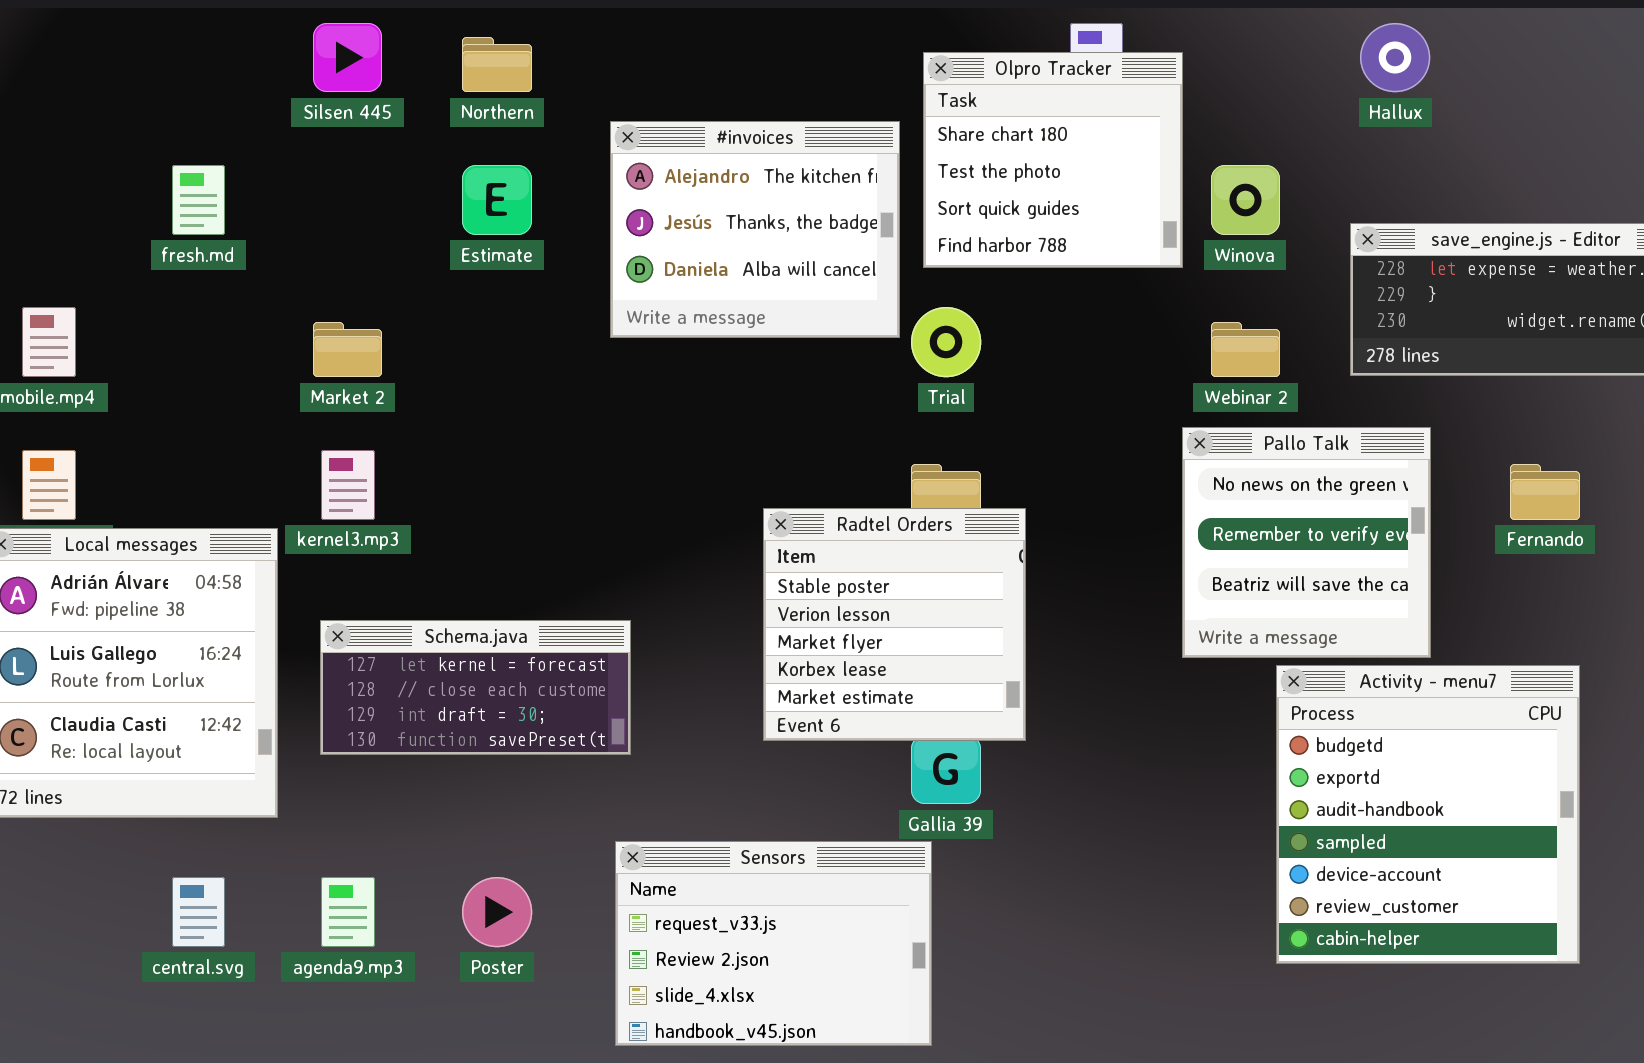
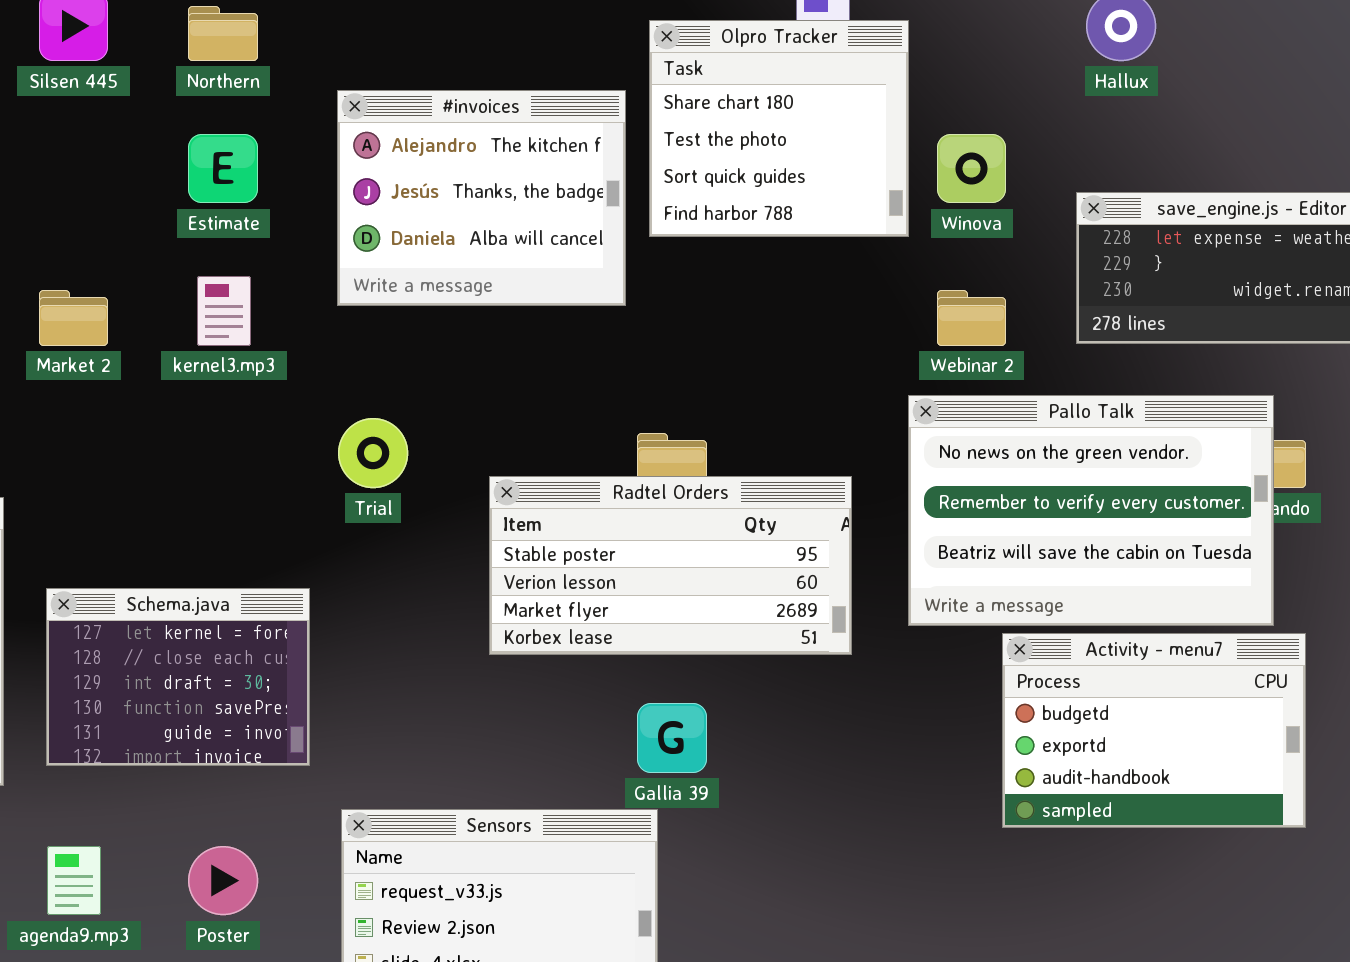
Trial: [911,307,981,377] -> [338,418,408,488], moved
Pallo Talk: [1182,427,1431,658] -> [908,395,1274,626], resized
kernel3.mp3: [321,450,375,520] -> [197,276,251,346], moved
Radtel Orders: [763,508,1026,741] -> [489,476,852,655], resized
Schema.java: [320,620,631,755] -> [46,588,310,766], resized
Activity - menu7: [1276,665,1580,964] -> [1002,633,1306,828], resized

